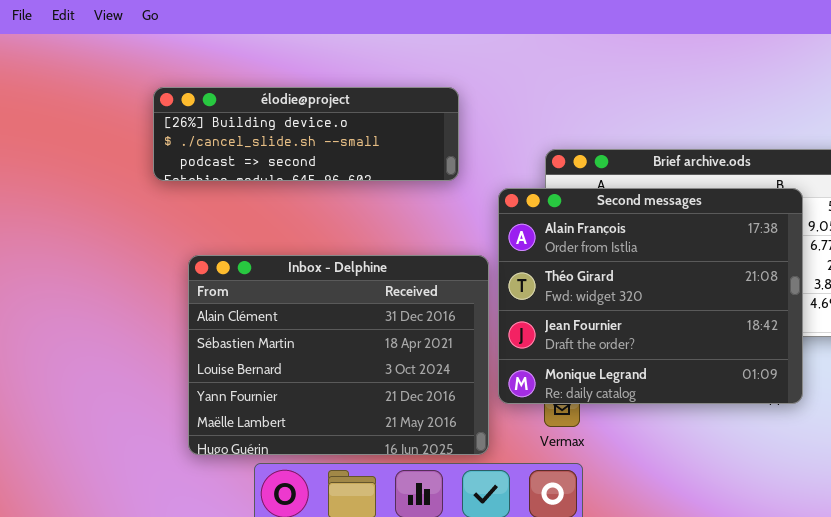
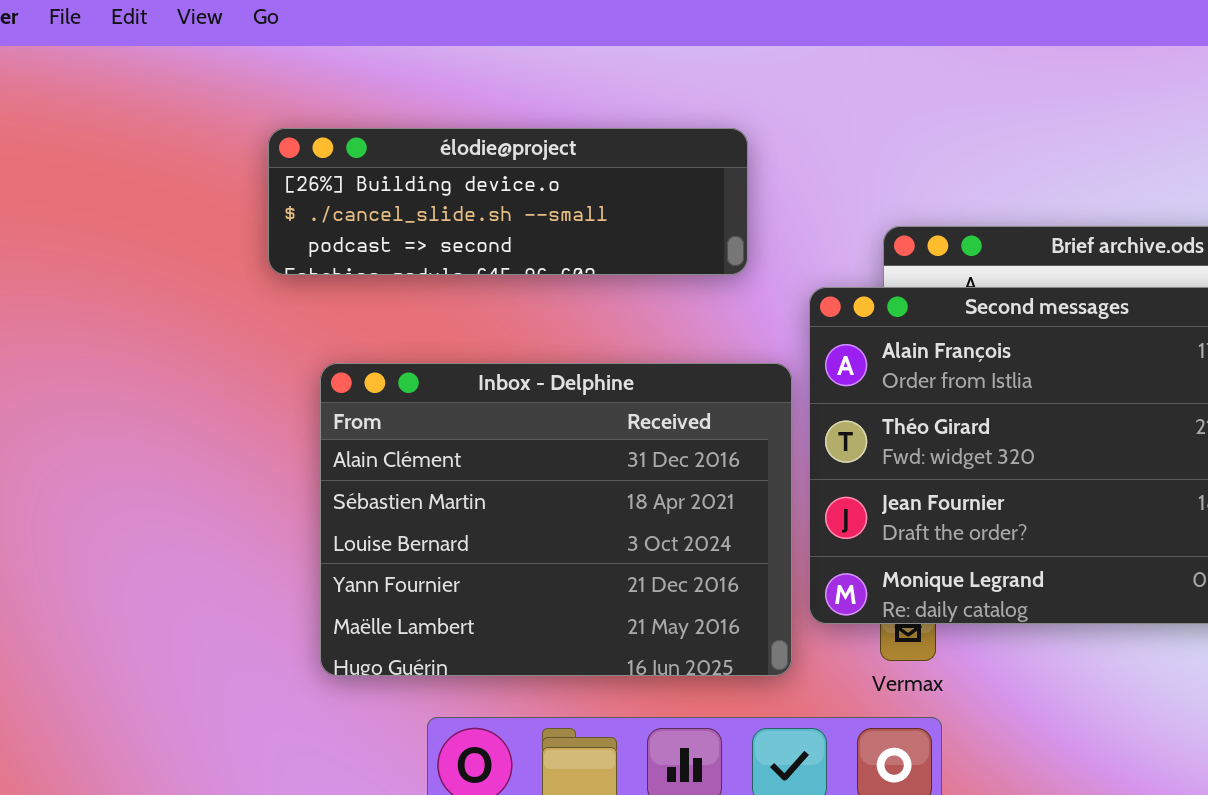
Inbox - Delphine: [188,255,489,455] -> [320,363,792,676], moved

